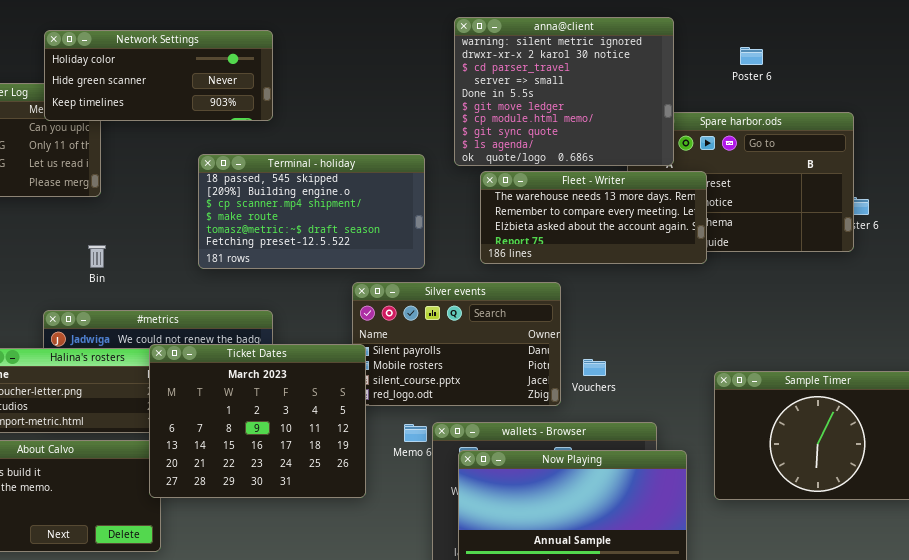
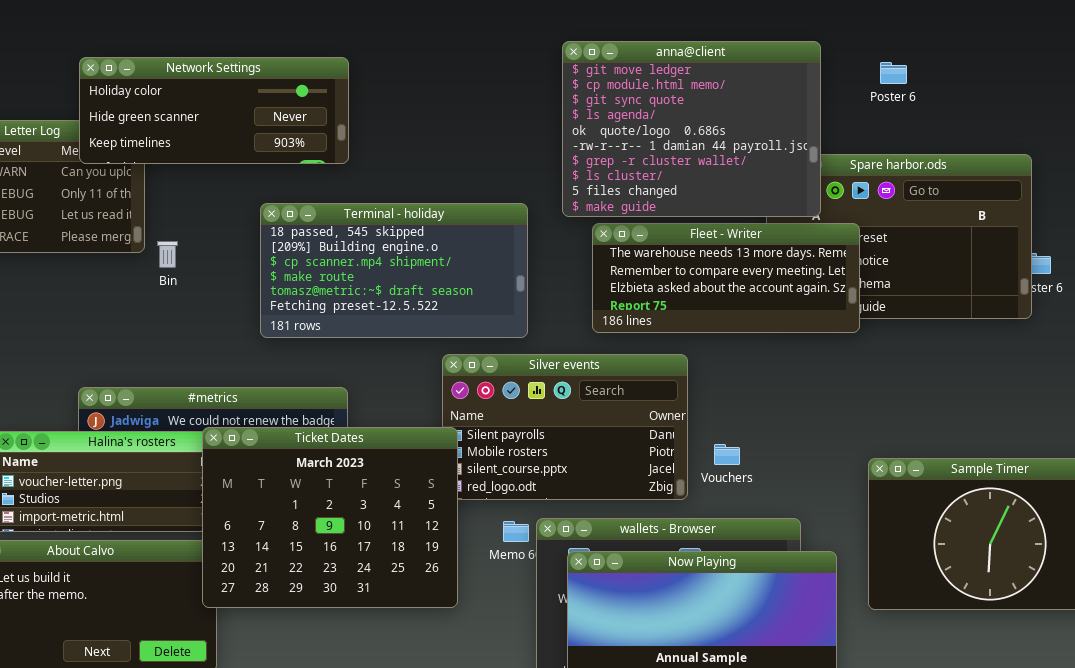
anna@client: [454,17,674,166] -> [562,41,821,217], scrolled down 5 rows
Poster 6: [740,47,763,65] -> [880,62,907,84], moved
Bin: [88,245,106,268] -> [157,241,178,268], moved

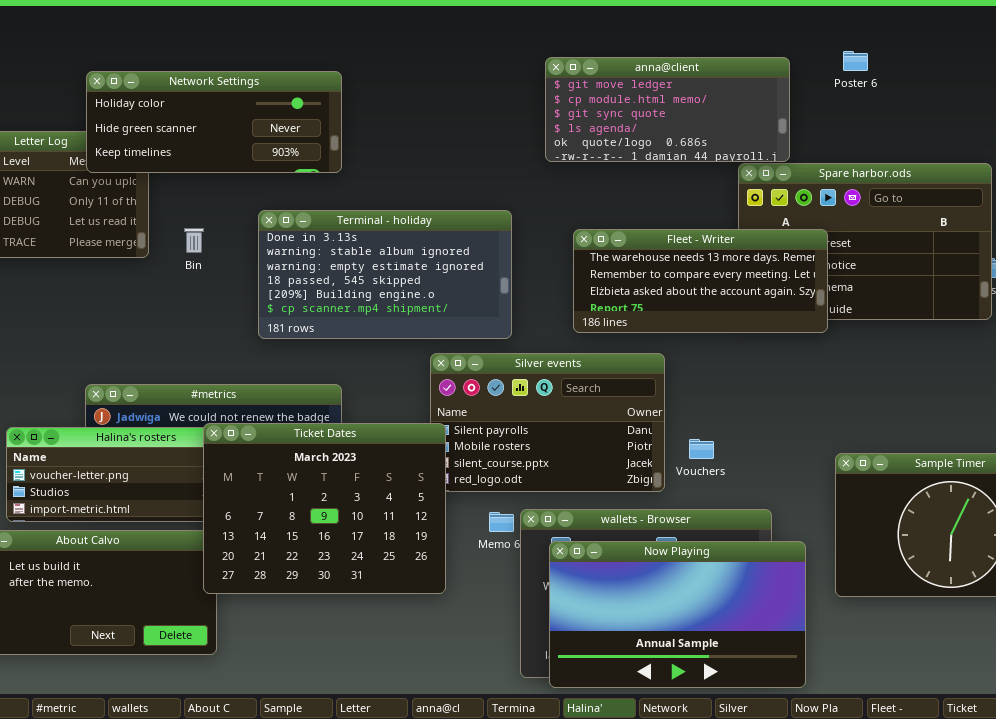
anna@client: [562,41,821,217] -> [545,57,790,162], resized
Poster 6: [880,62,907,84] -> [843,51,868,71], moved
Terminal - holiday: [260,203,528,338] -> [258,210,512,339], scrolled up 3 rows
Bin: [157,241,178,268] -> [184,228,204,253], moved

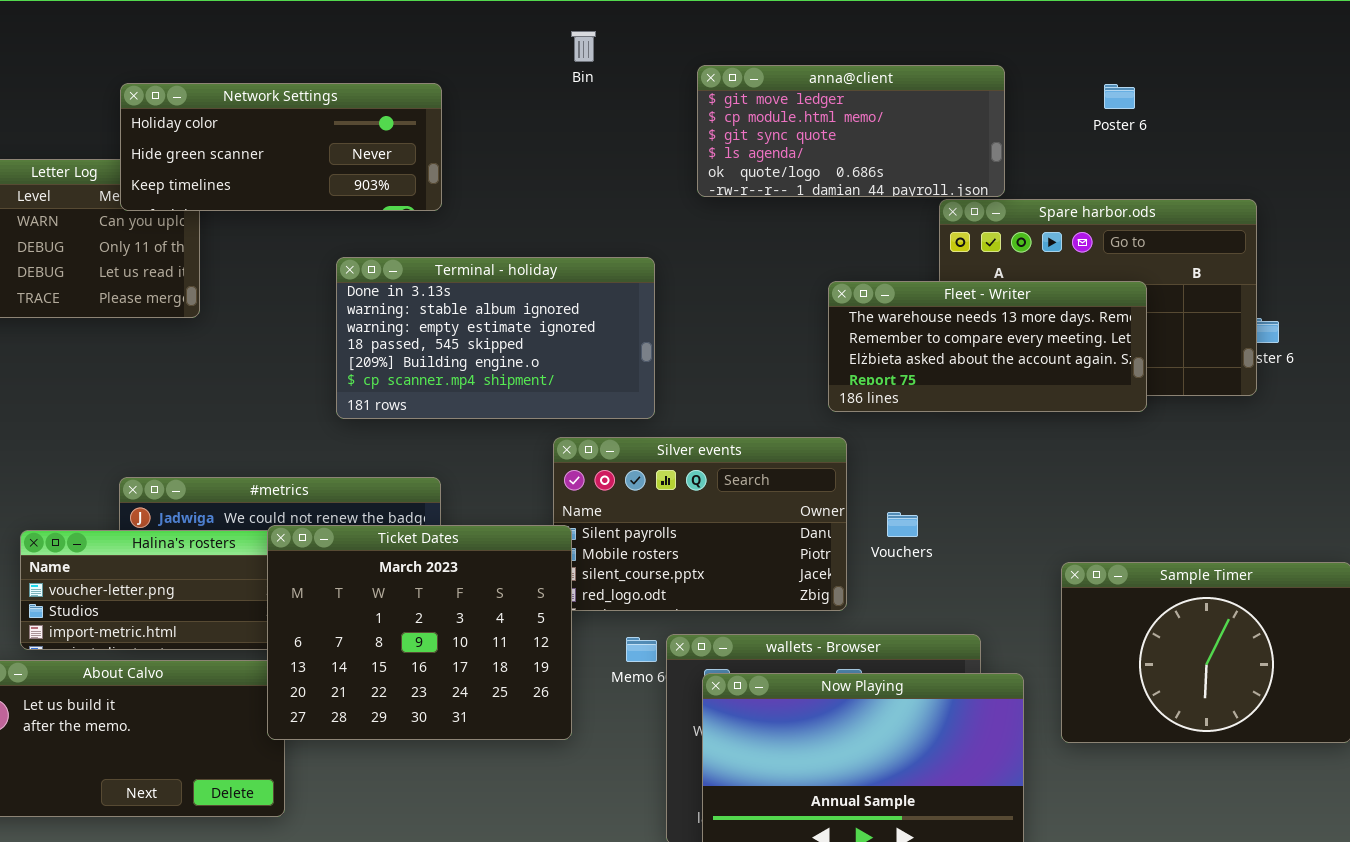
Poster 6: [843,51,868,71] -> [1104,84,1135,109], moved
Bin: [184,228,204,253] -> [571,31,596,62], moved
Fleet - Writer: [573,229,828,333] -> [828,281,1147,412], moved
Vouchers: [689,439,714,459] -> [887,512,918,537], moved

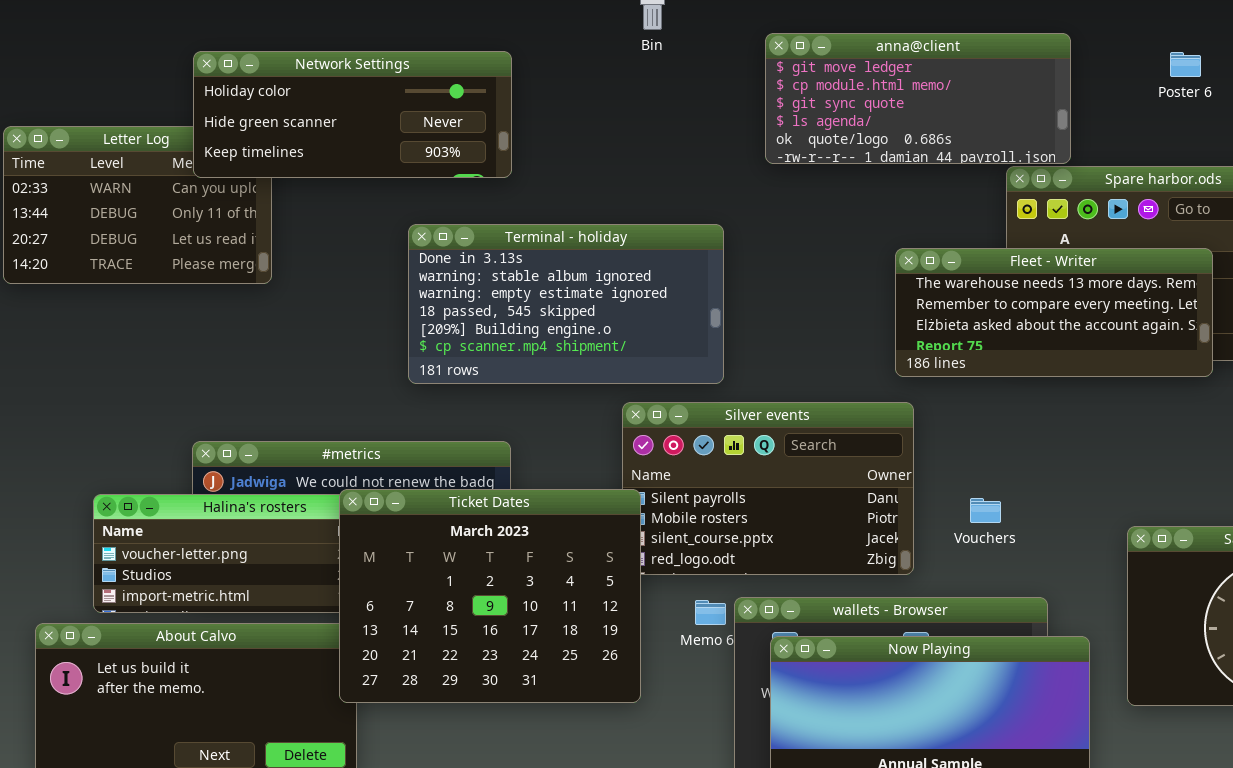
Vouchers: [887,512,918,537] -> [970,498,1001,523], moved

